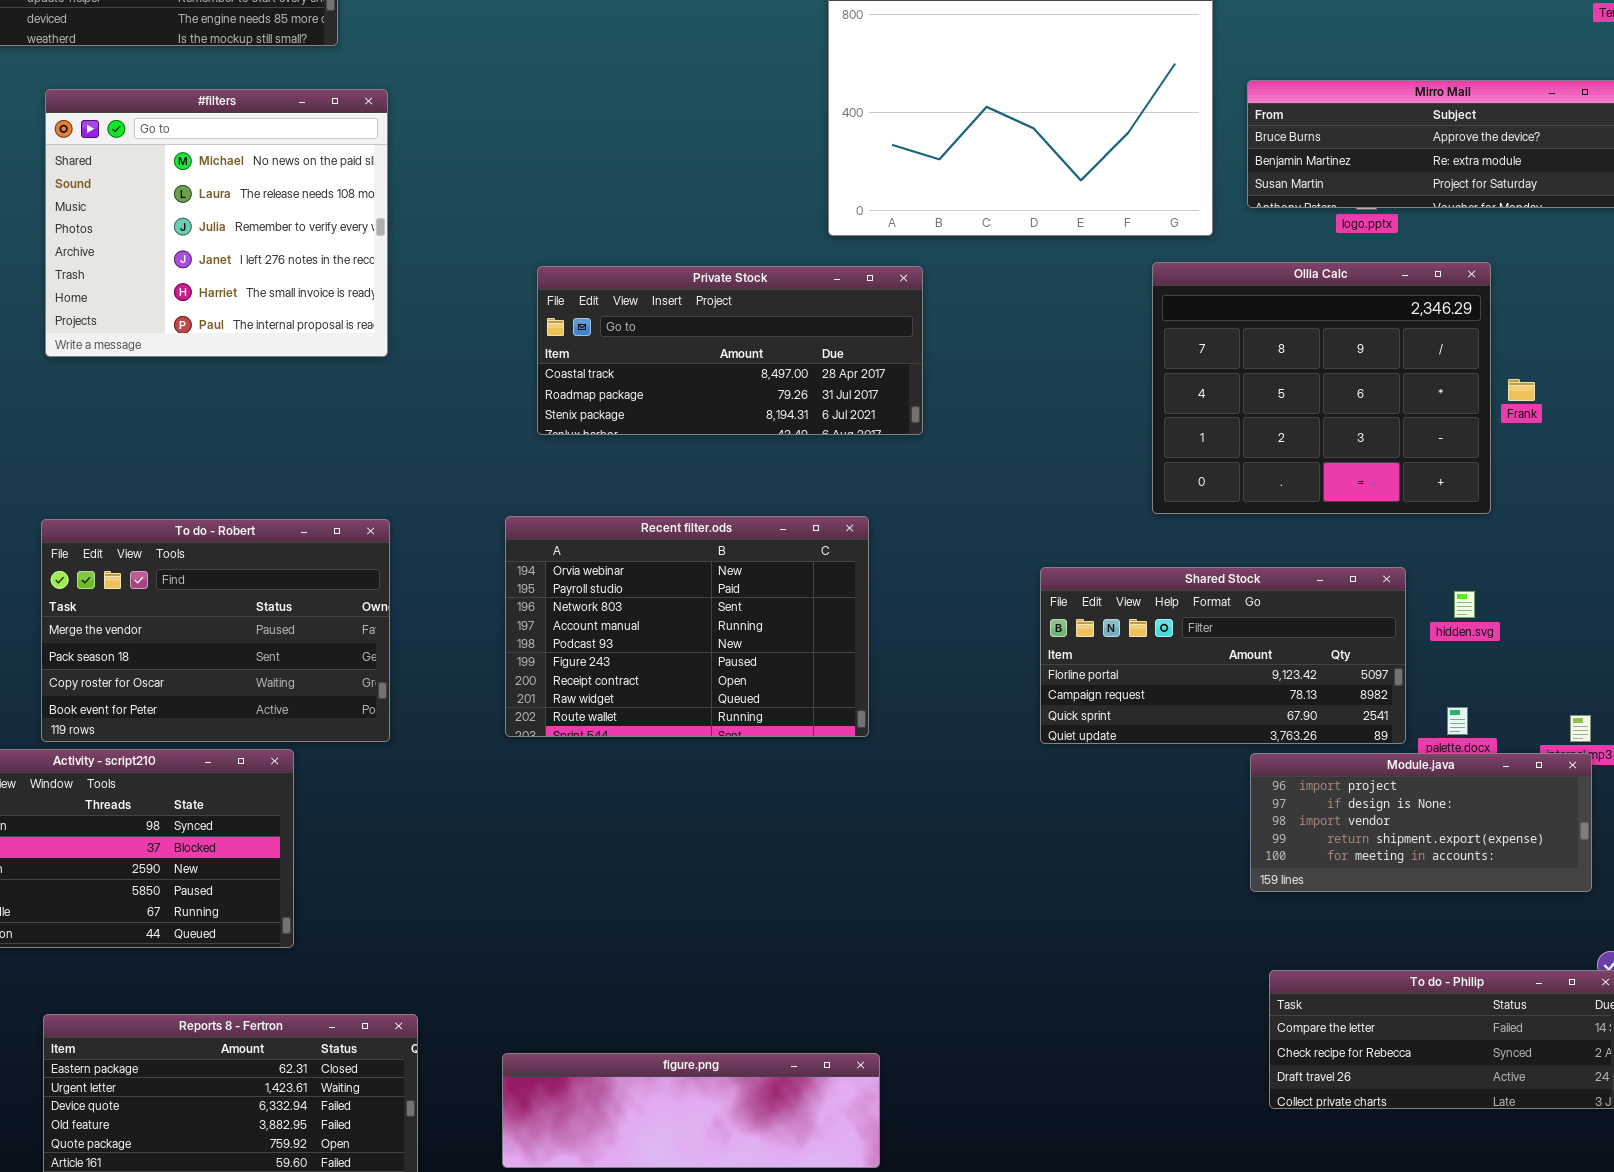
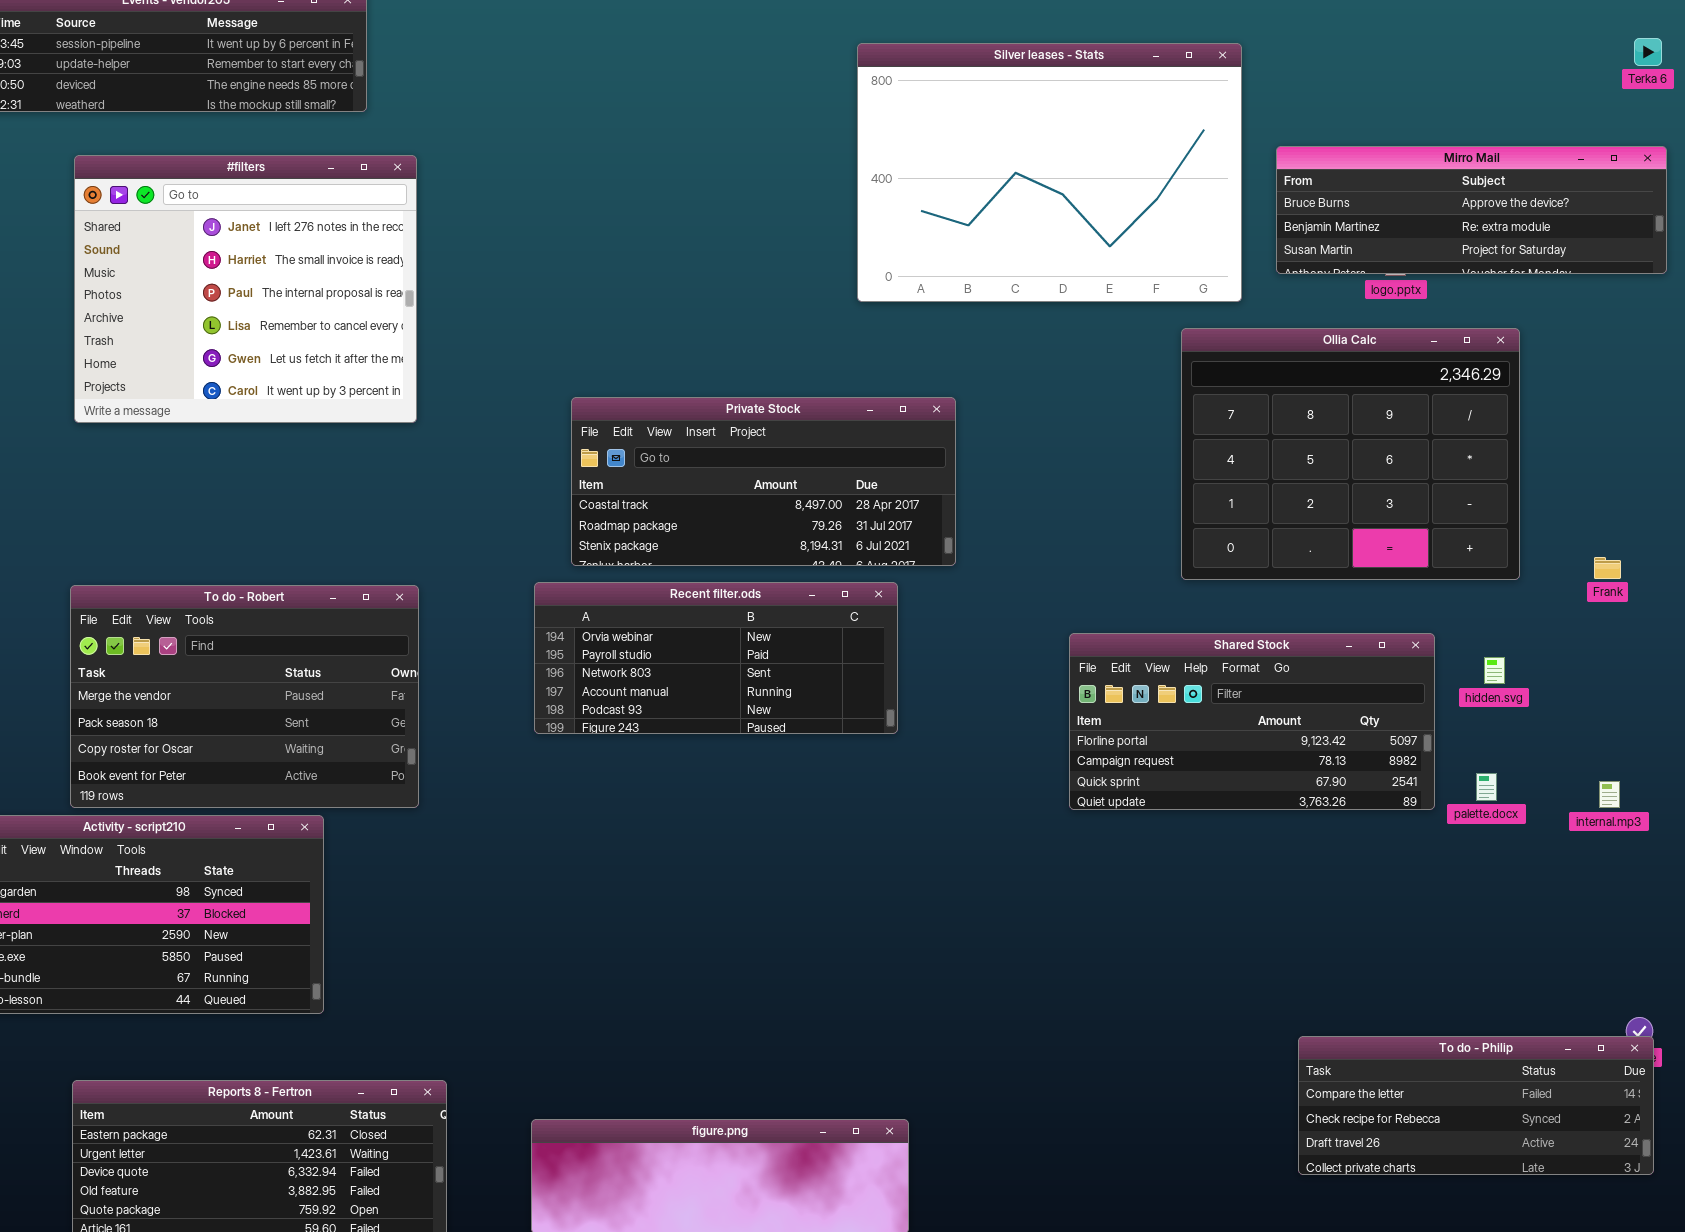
#filters: [45,89,388,357] -> [74,155,417,423], scrolled down 3 rows
Private Stock: [537,266,923,435] -> [571,397,956,566], moved
Frank: [1508,379,1535,401] -> [1594,557,1621,579], moved
Recent filter.ods: [505,516,869,737] -> [534,582,898,734], resized
Module.java: [1250,753,1592,892] -> none, closed

